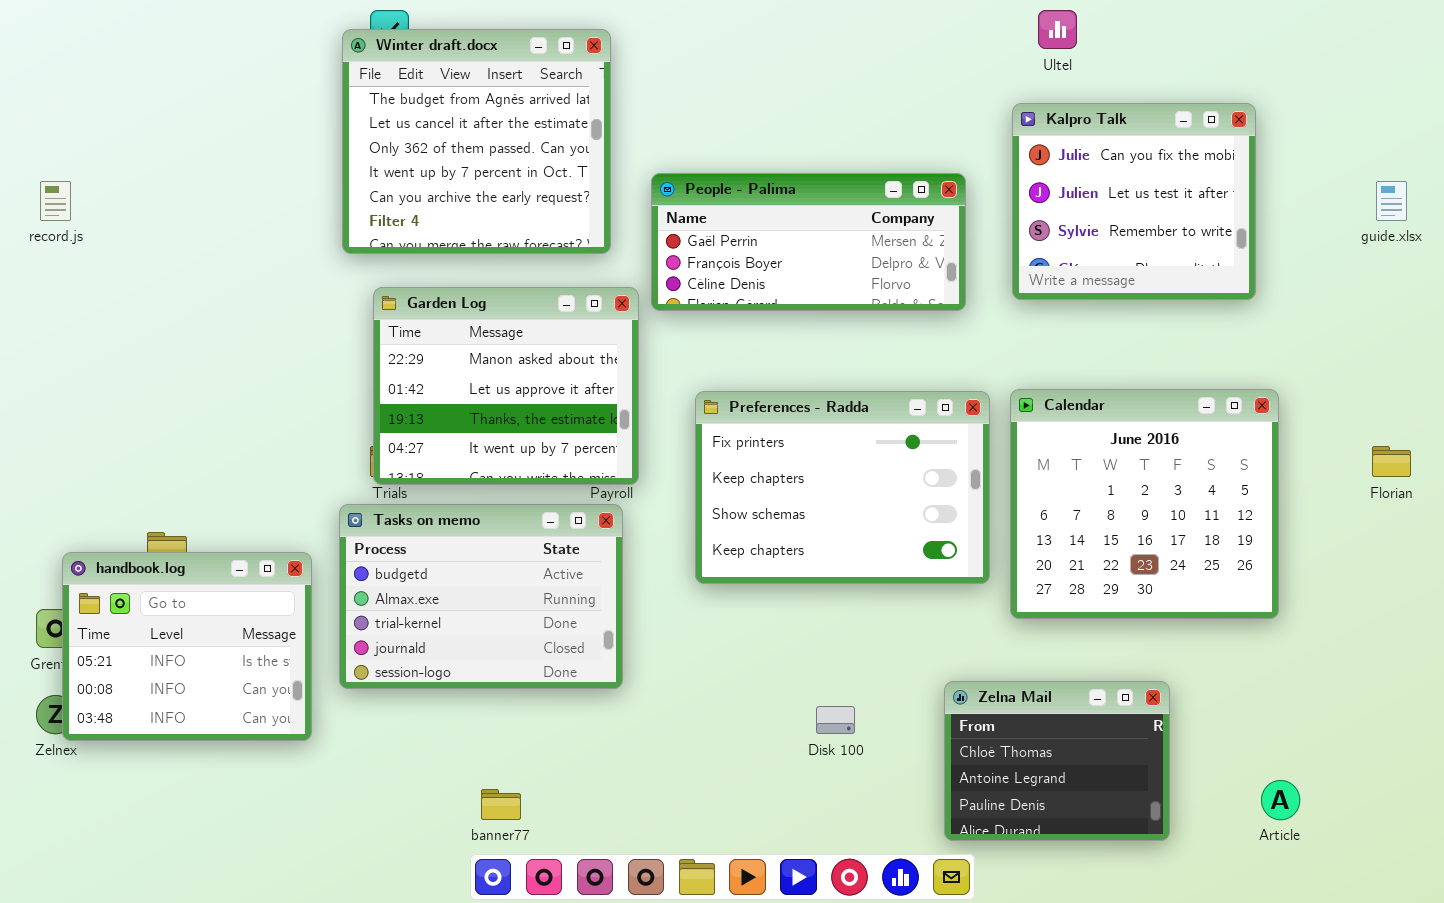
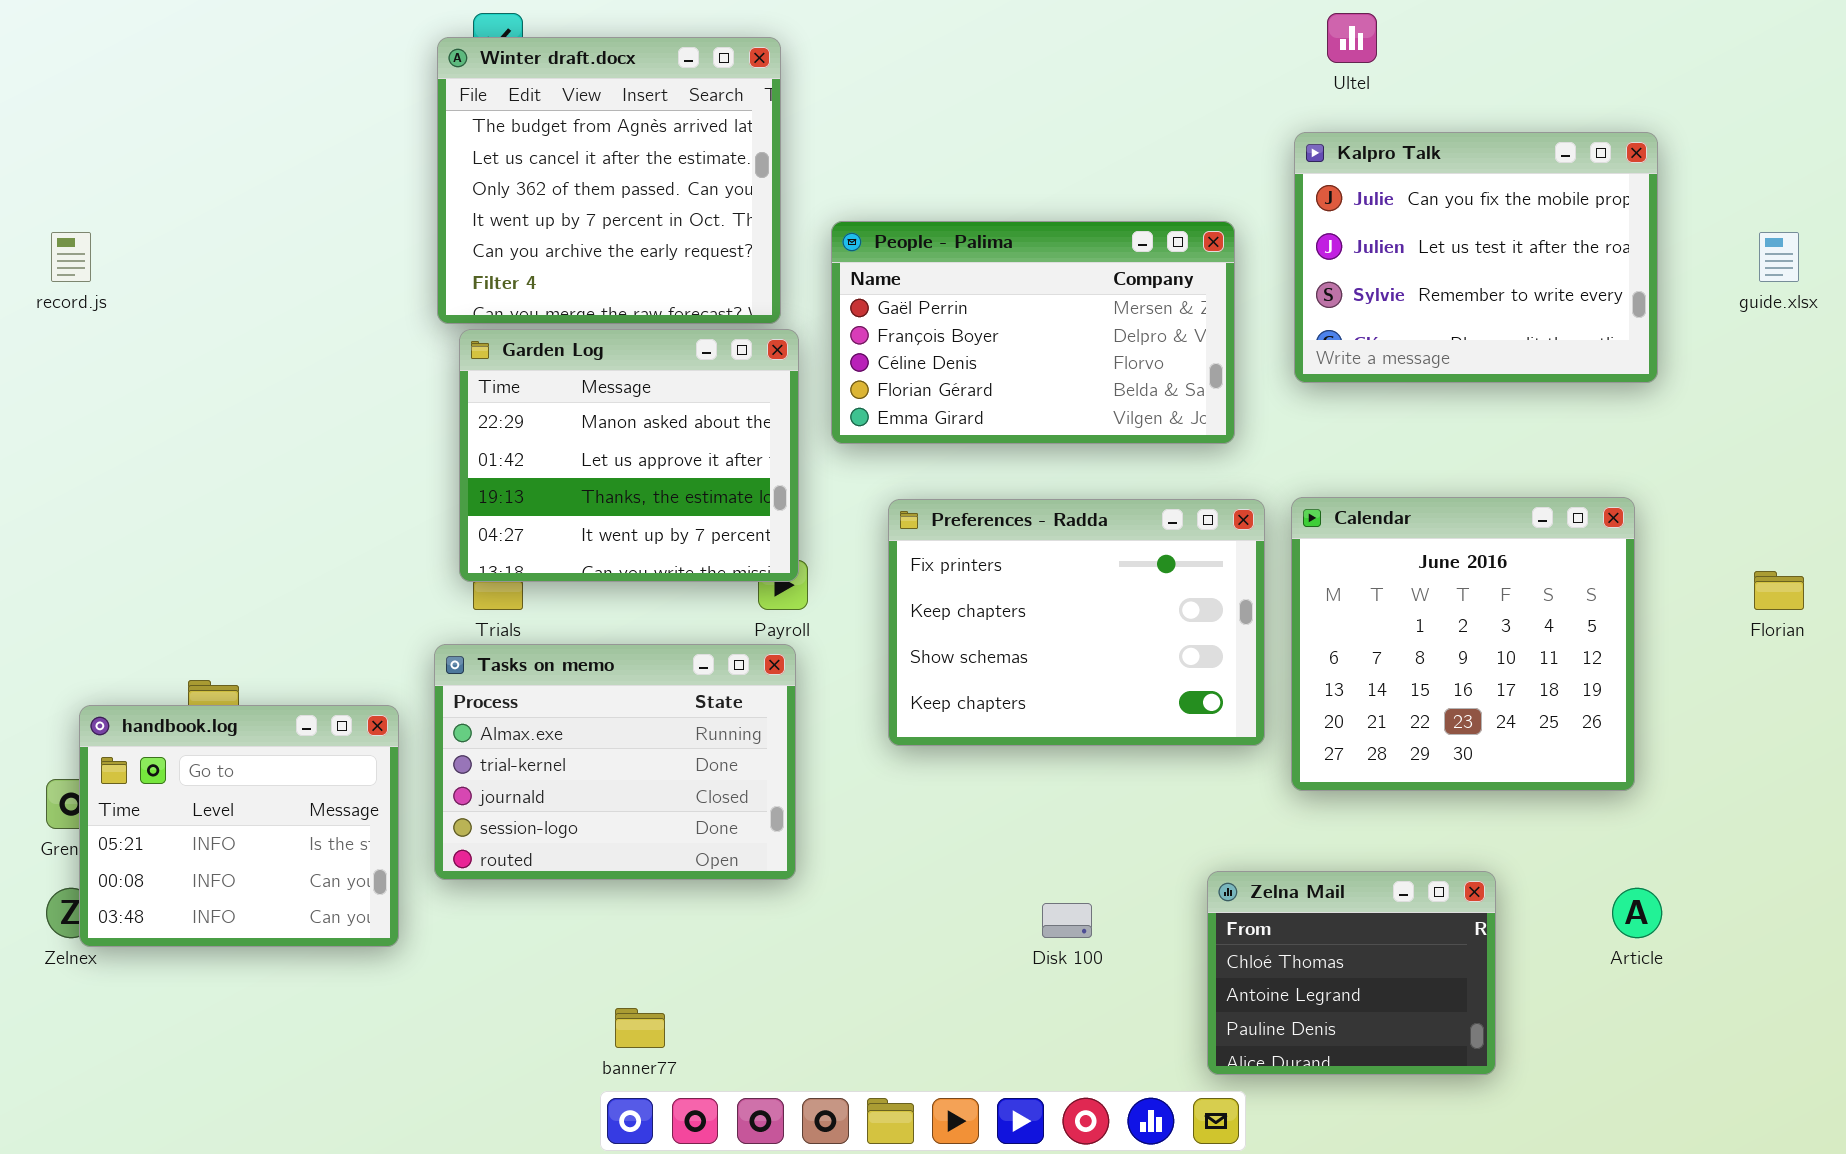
Kalpro Talk: [1012,103,1256,300] -> [1294,132,1658,383], resized
People - Palima: [651,173,966,311] -> [831,221,1235,444], resized
Garden Log: [373,287,639,485] -> [459,329,799,582], moved
Tasks on memo: [339,504,623,689] -> [434,644,796,880], scrolled down 1 row
Article: [1261,780,1300,820] -> [1612,888,1662,938], moved

